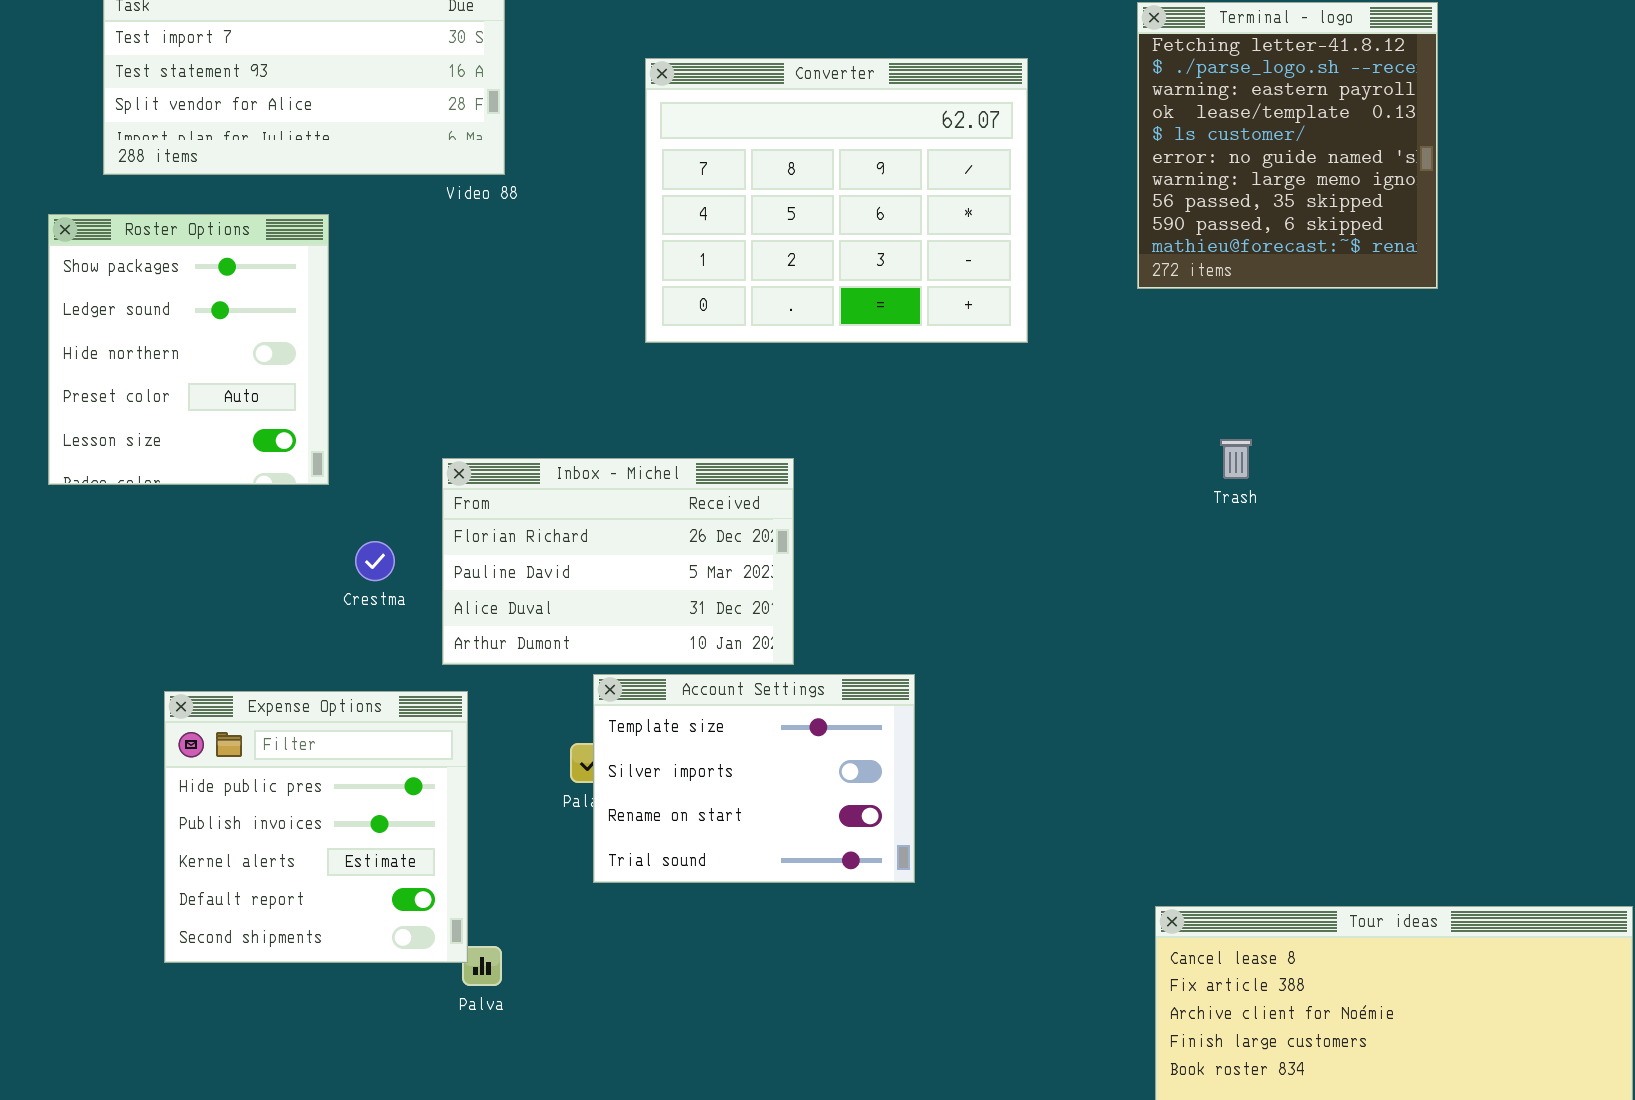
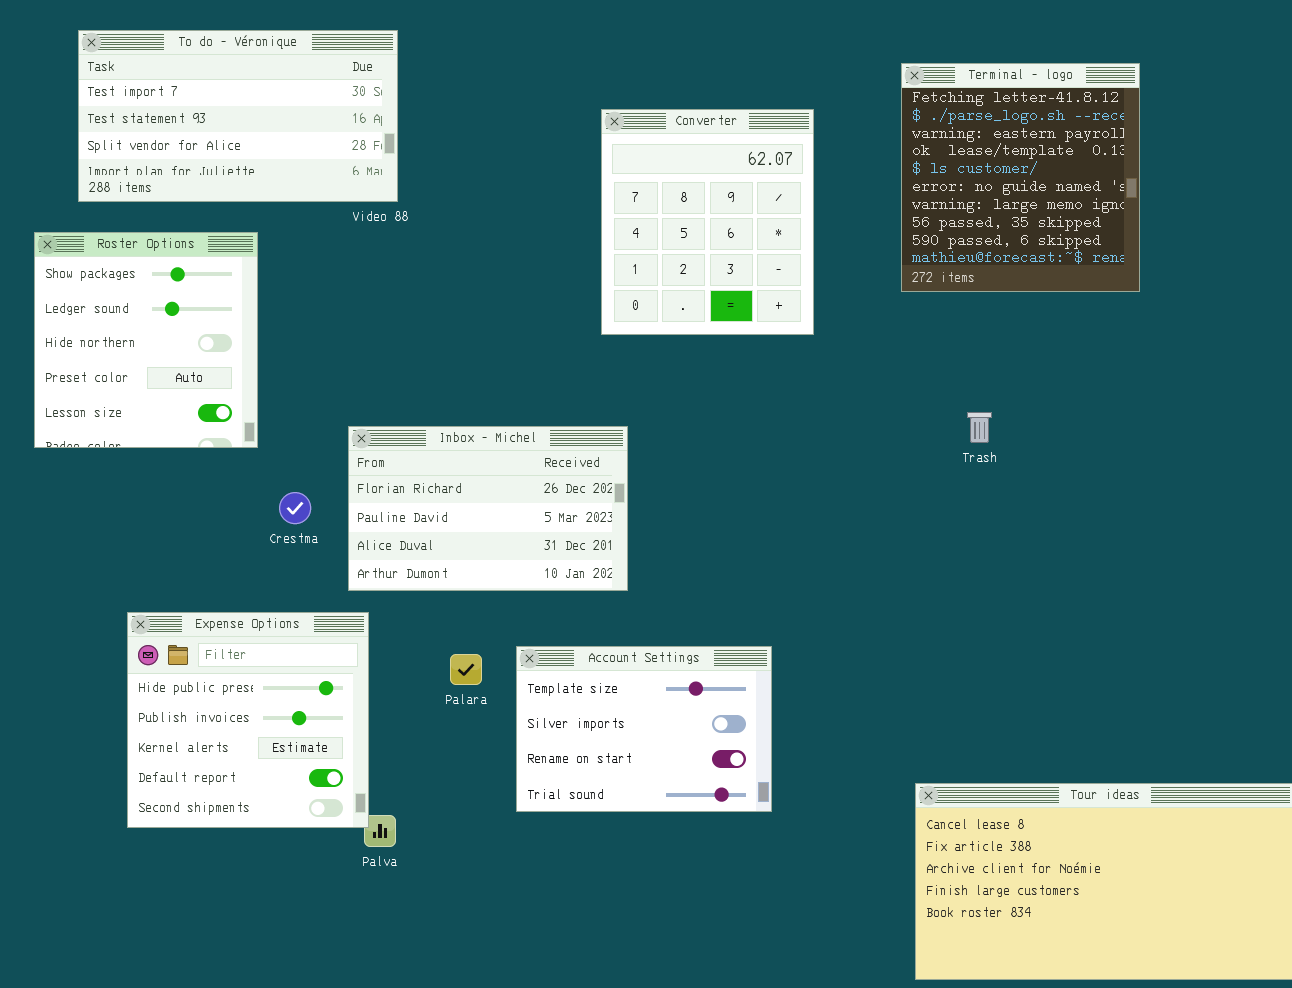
Converter: [645,58,1028,343] -> [601,109,814,335], resized
Account Settings: [593,674,915,883] -> [516,646,772,812], moved

